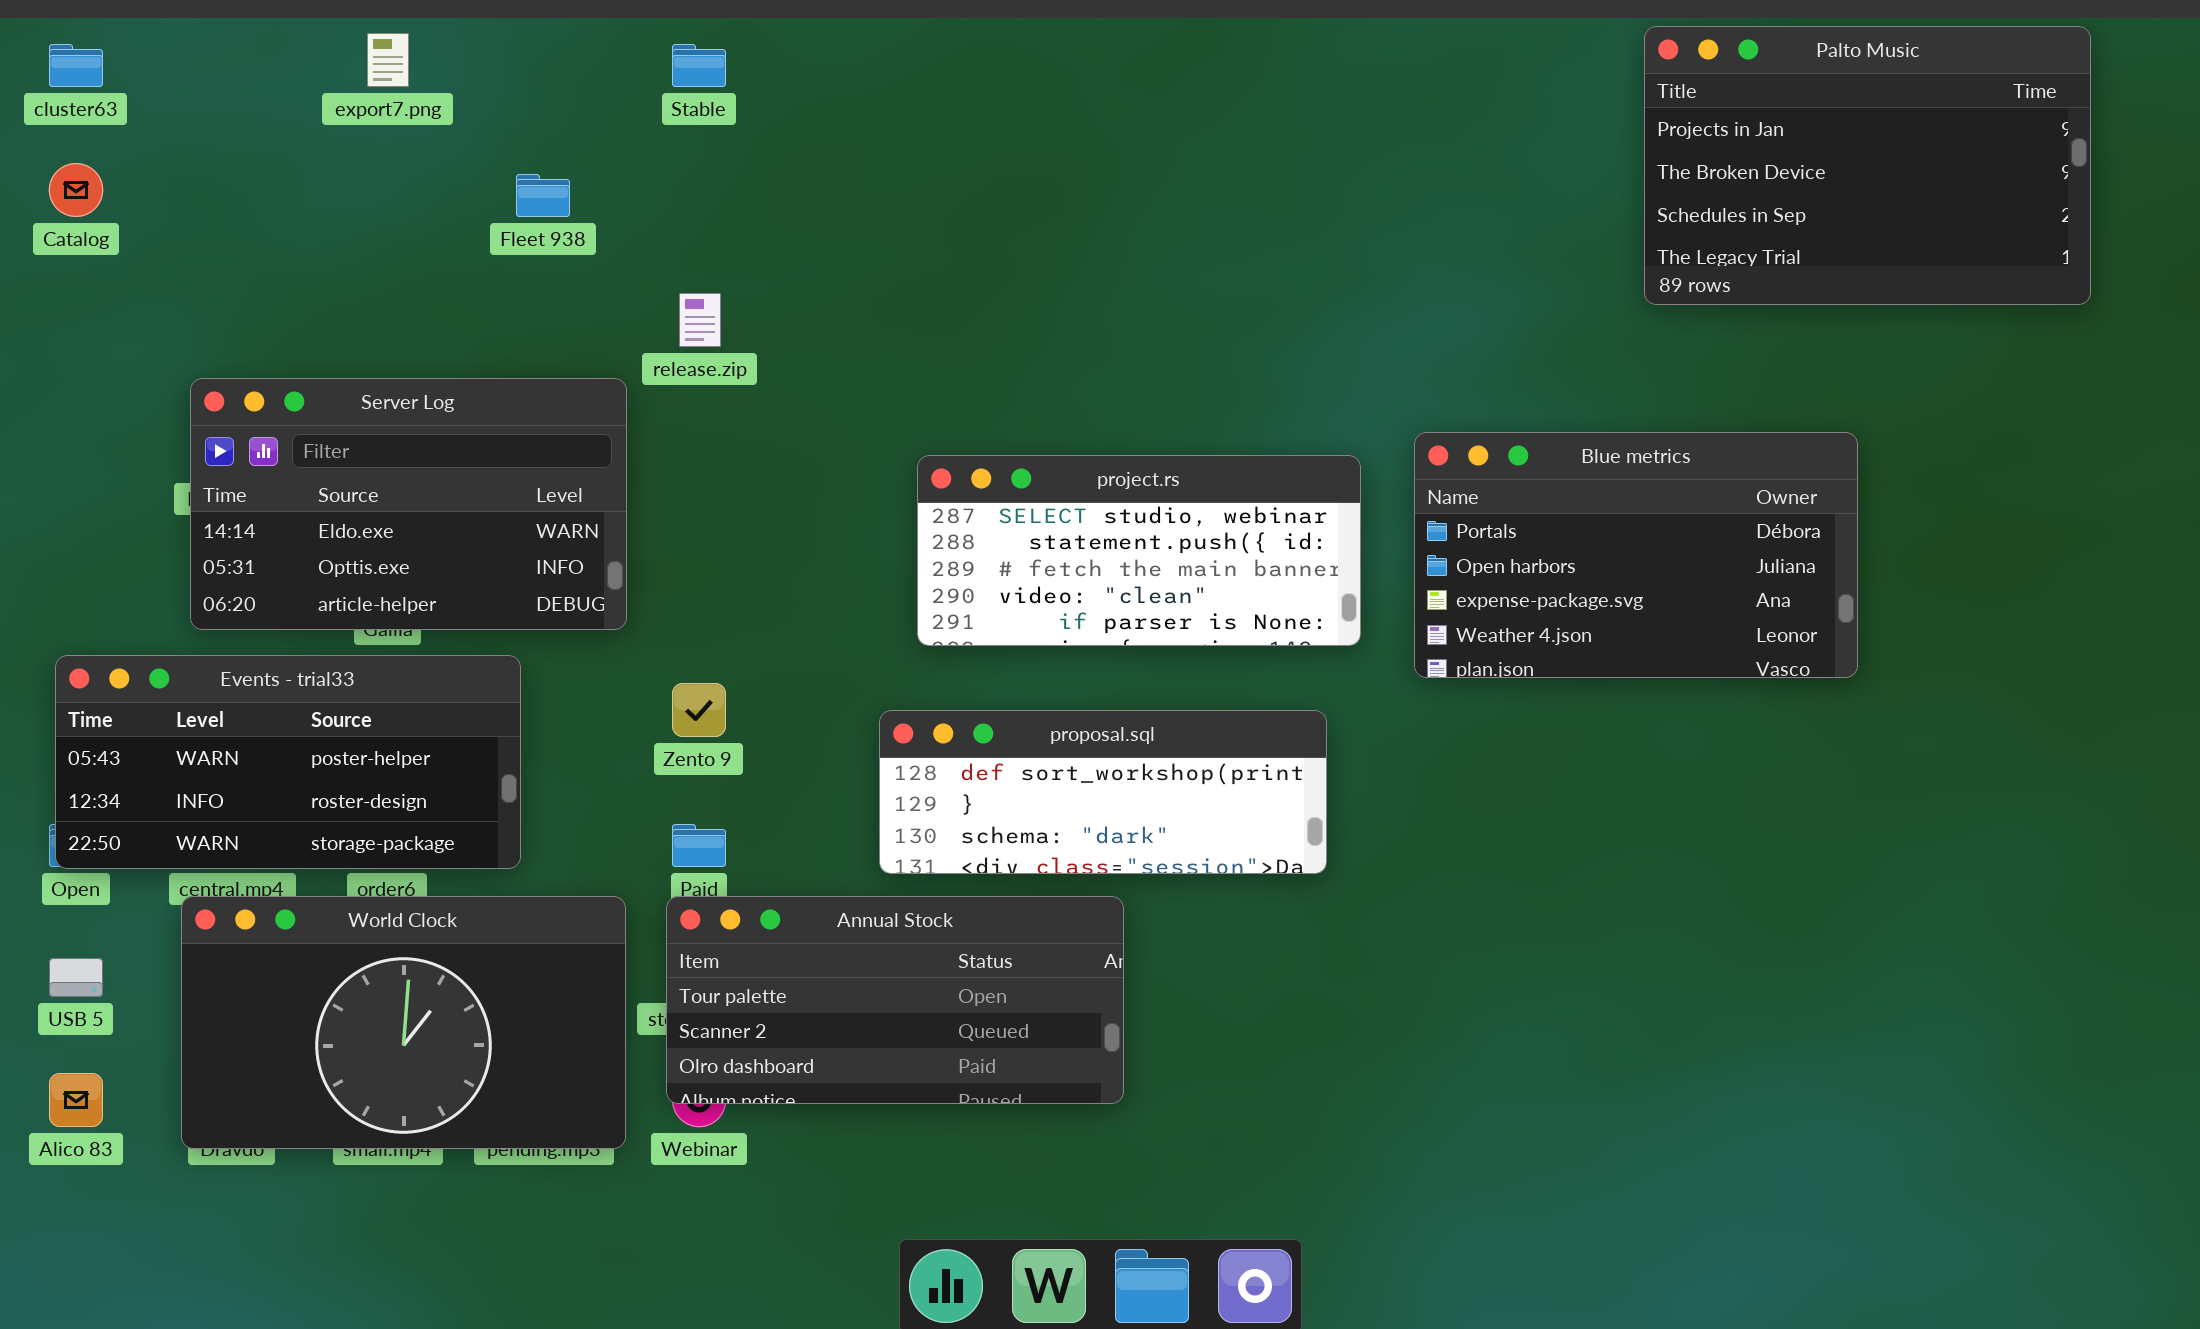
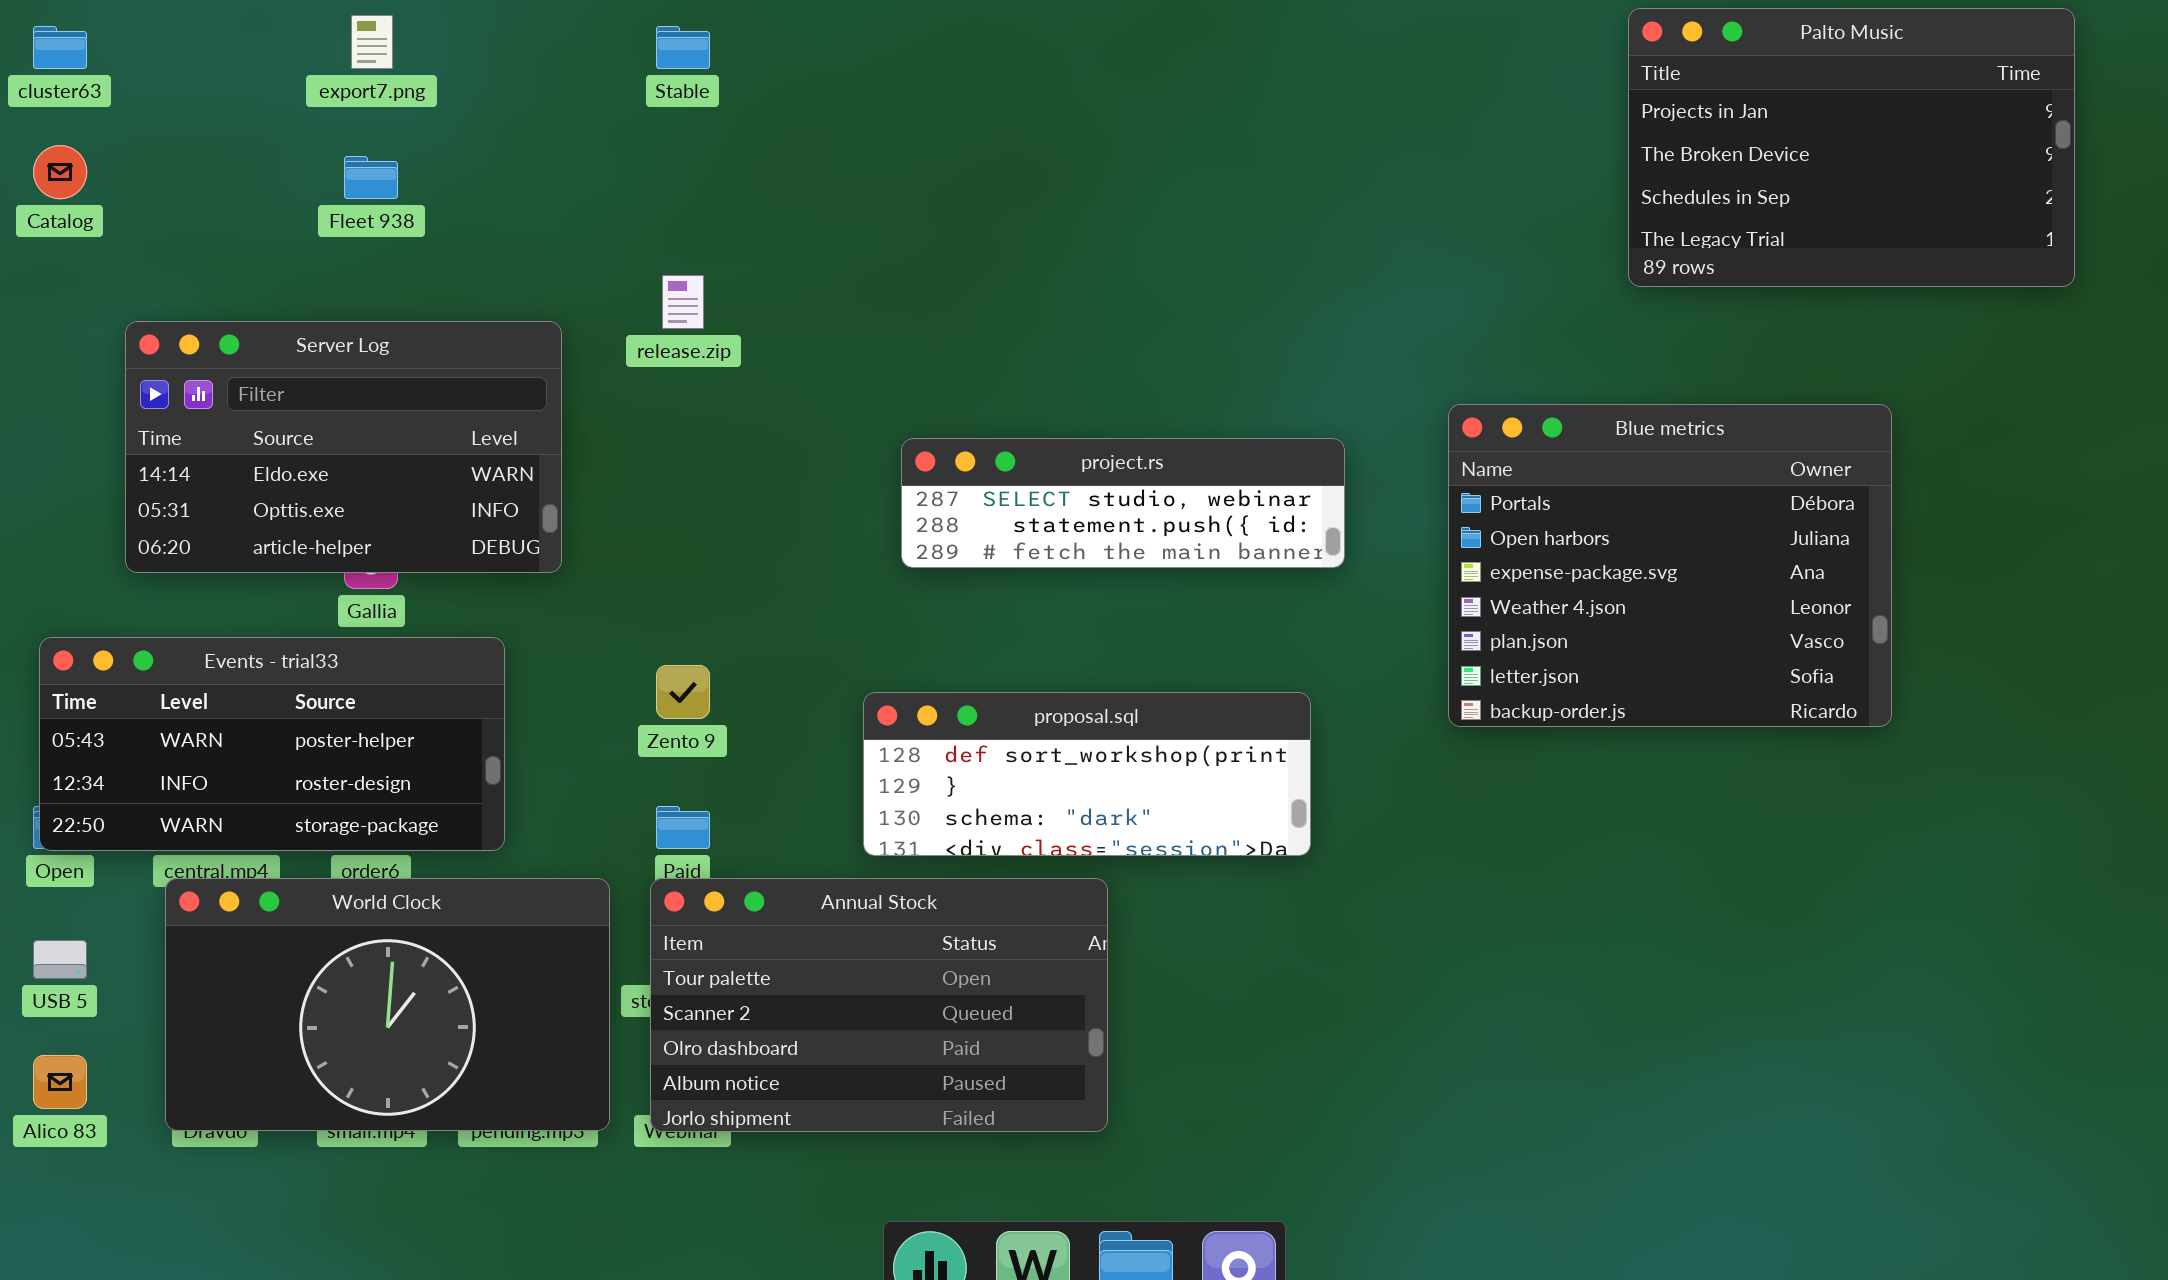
Fleet 938: [516,174,570,217] -> [344,156,398,199], moved
Server Log: [190,378,627,630] -> [125,321,562,573], moved
Blue metrics: [1414,432,1858,678] -> [1448,404,1892,727], moved, resized
project.rs: [917,455,1361,646] -> [901,438,1345,568], resized
Annual Stock: [666,896,1124,1104] -> [650,878,1108,1132], resized

